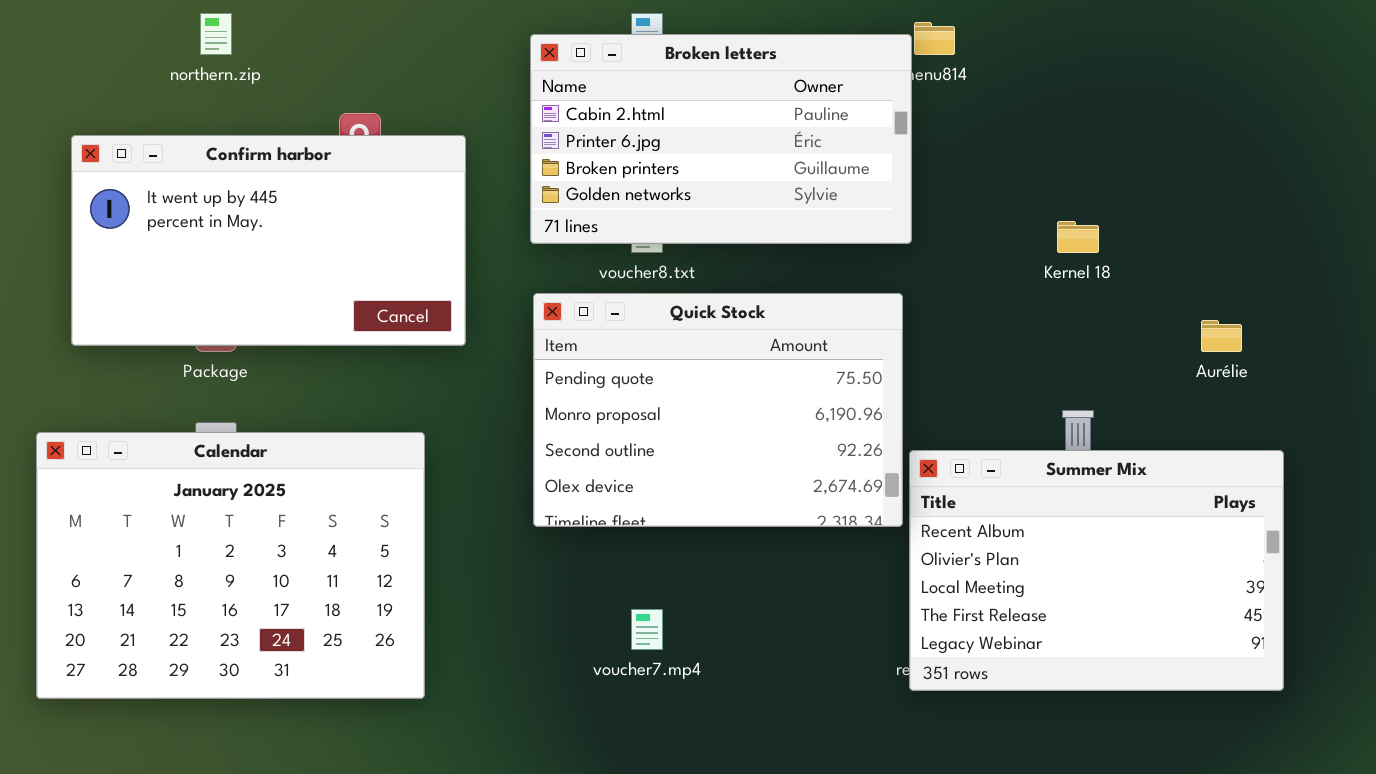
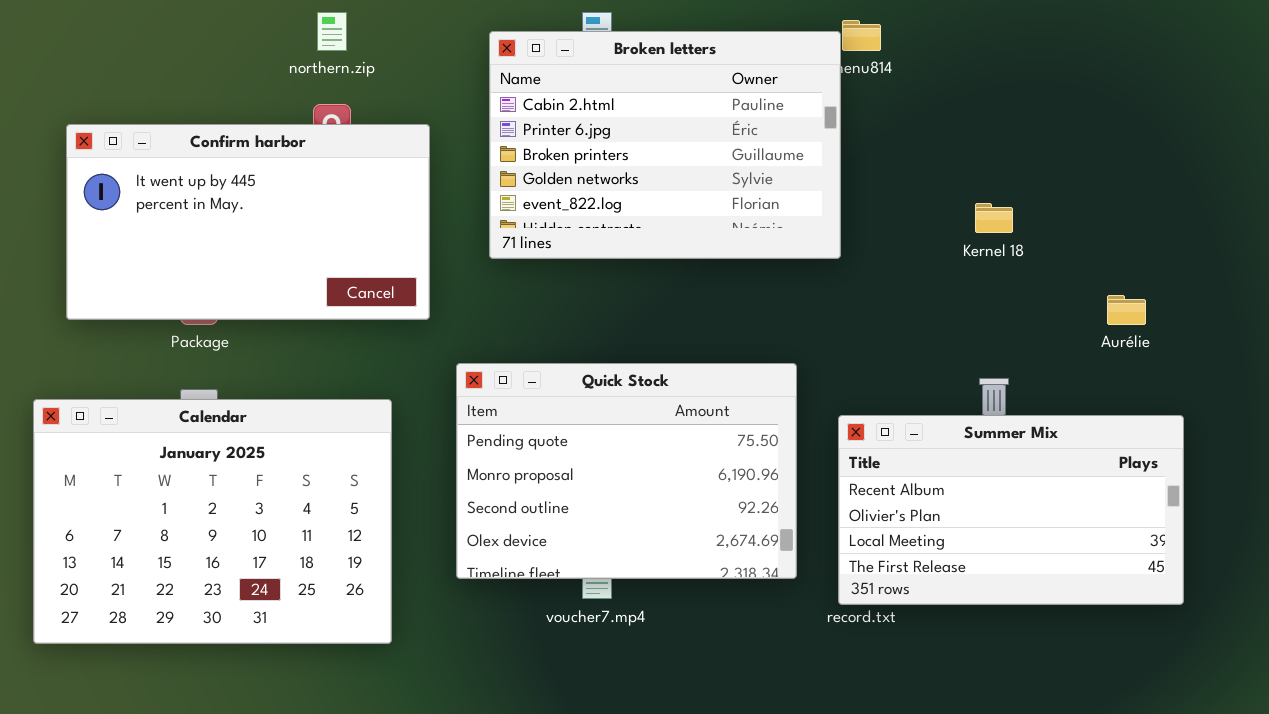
northern.zip: [200,13,232,55] -> [317,12,347,51], moved
Broken letters: [530,34,912,244] -> [489,31,841,259], resized
Quick Stock: [533,293,903,527] -> [456,363,797,579], moved
Summer Mix: [909,450,1284,691] -> [838,415,1184,605], resized

